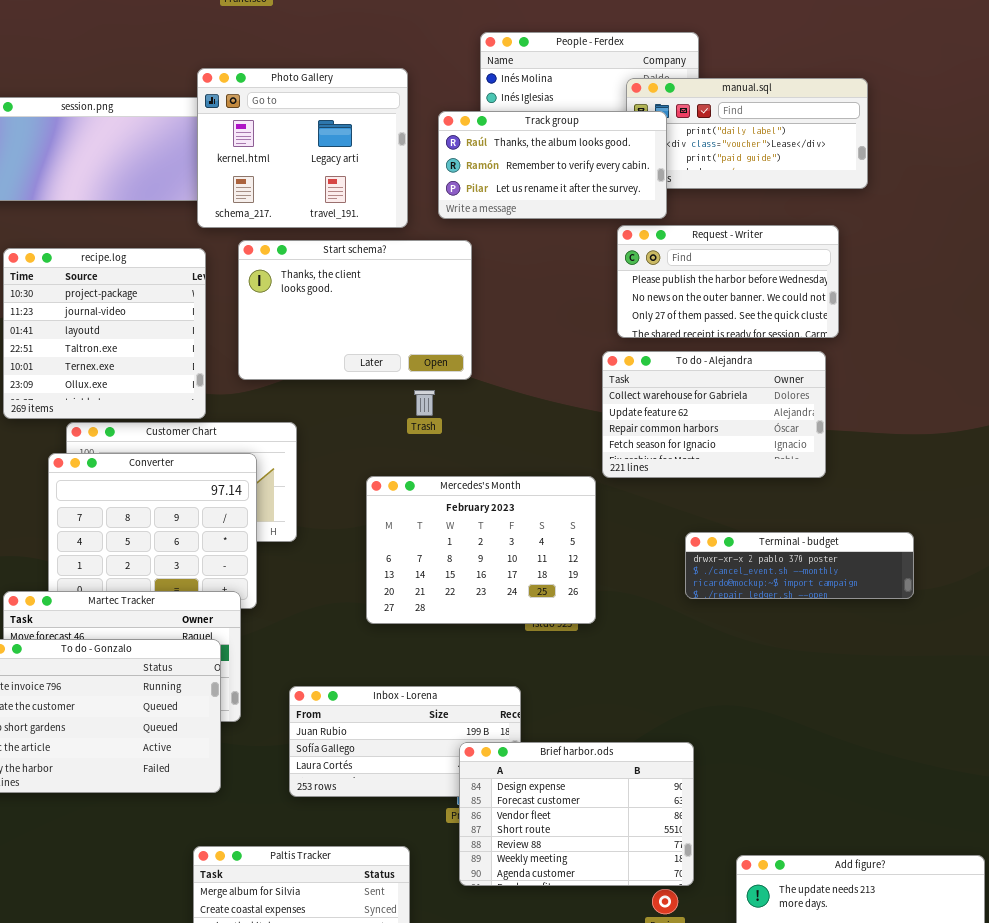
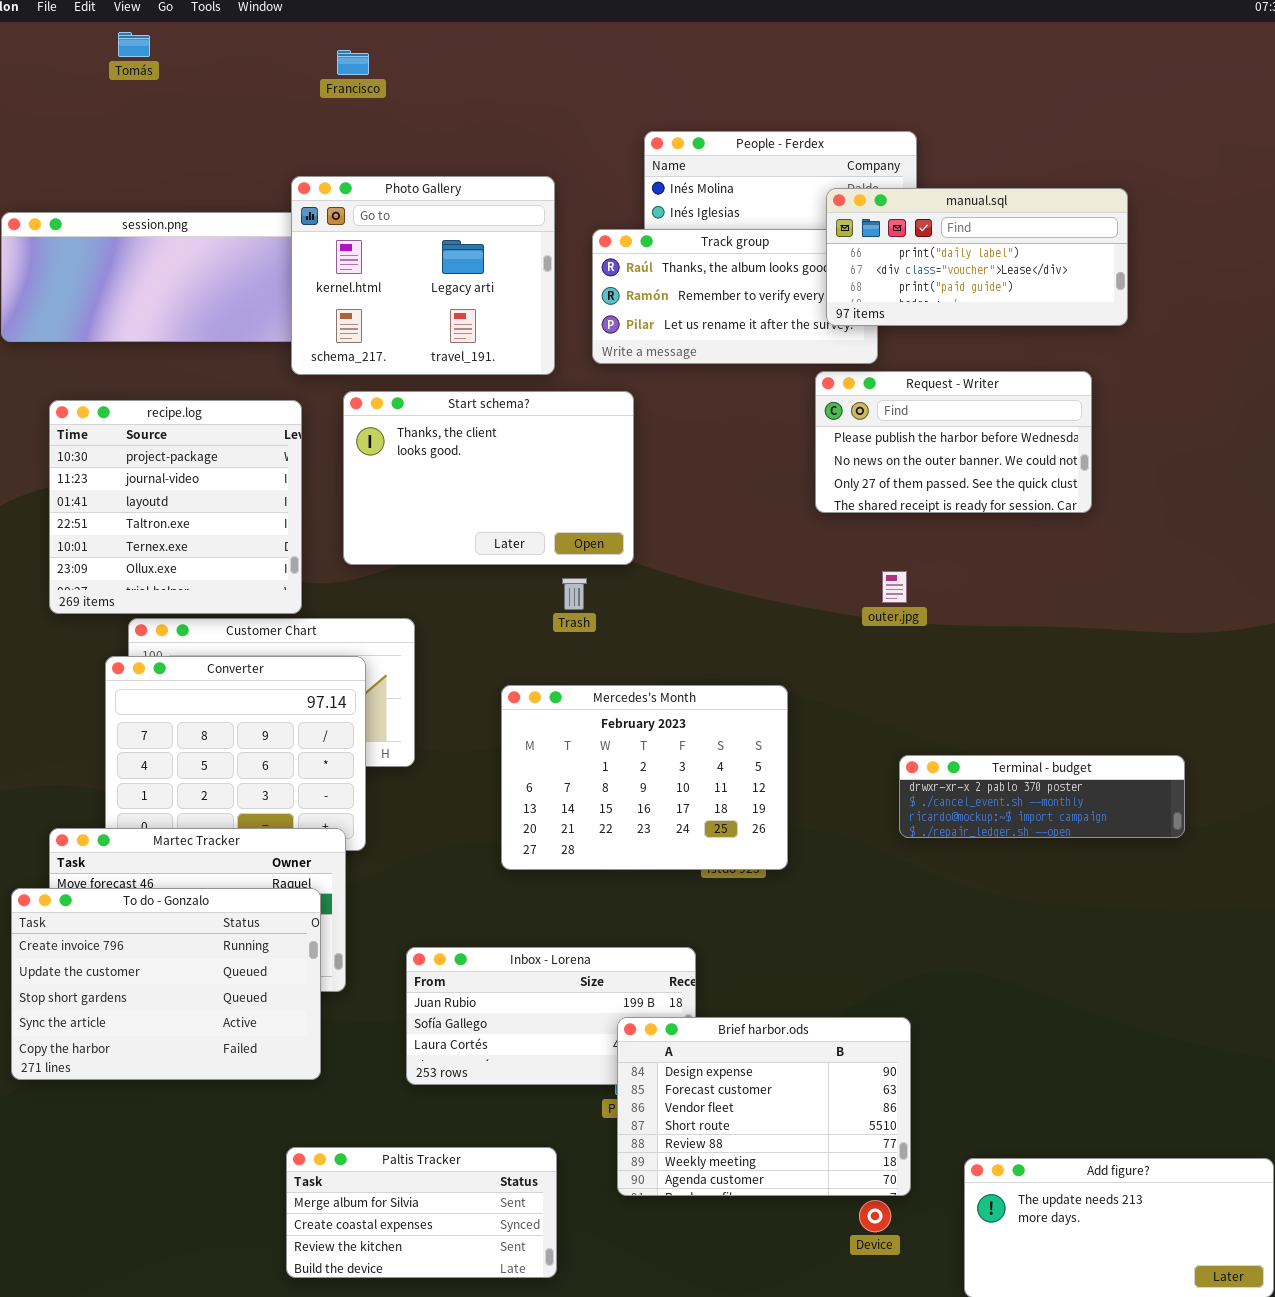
manual.sql: [626,78,868,189] -> [826,188,1128,326], raised
To do - Alejandra: [602,351,826,478] -> none, closed

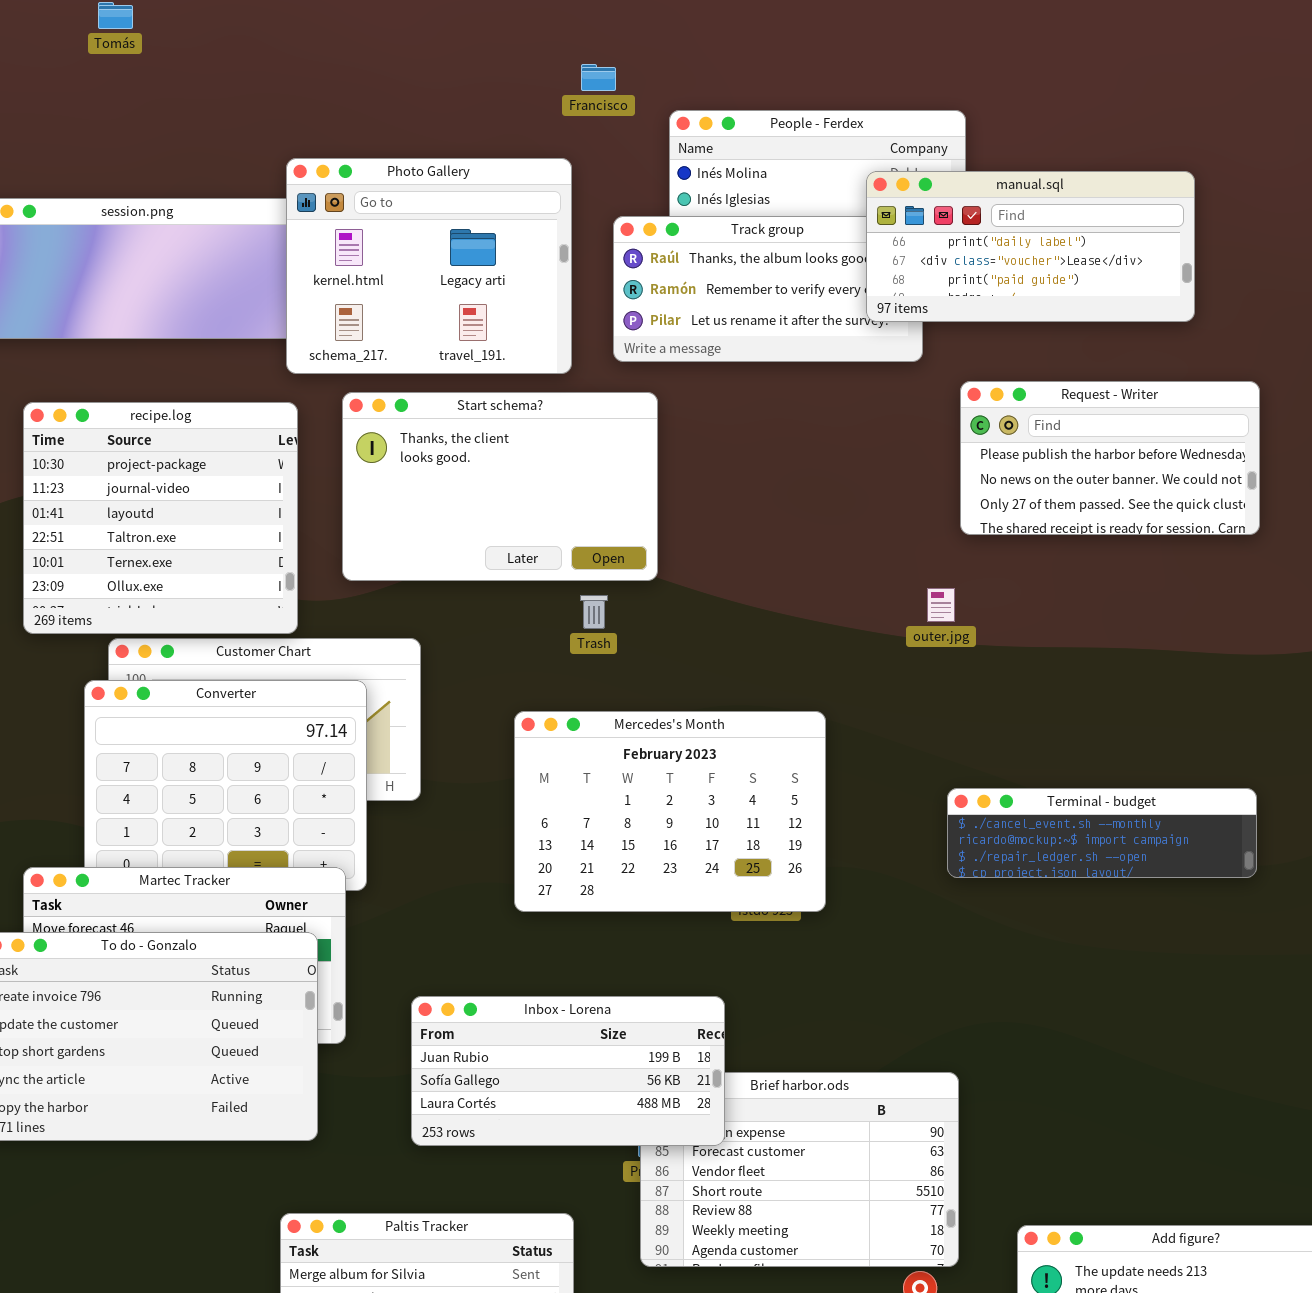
Francisco: [337,50,369,75] -> [581,64,616,91], moved
Request - Writer: [815,371,1092,513] -> [960,381,1260,535], moved
Terminal - budget: [899,755,1185,838] -> [947,788,1257,878], scrolled down 1 row
Inbox - Lorena: [406,947,696,1085] -> [411,996,725,1146], raised

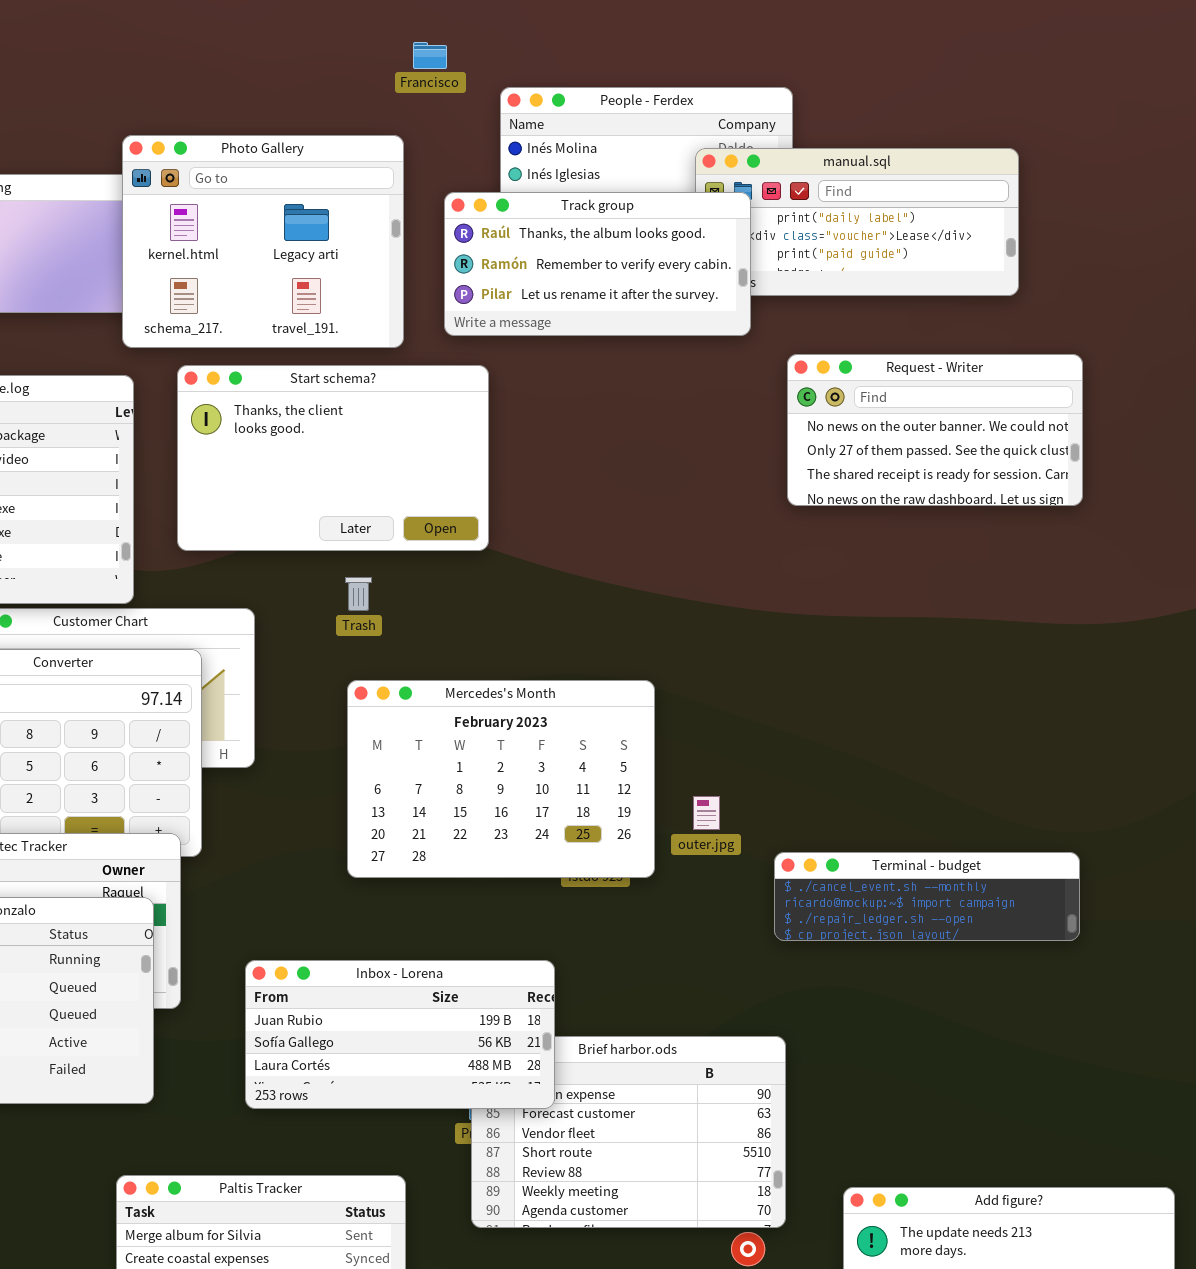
Track group: [613,216,923,362] -> [444,192,751,336], raised
Request - Writer: [960,381,1260,535] -> [787,354,1083,506], scrolled down 1 row
outer.jpg: [927,588,955,622] -> [693,796,720,830], moved
Trash: [580,595,608,629] -> [345,577,372,611], moved
Terminal - budget: [947,788,1257,878] -> [774,852,1080,941], moved

